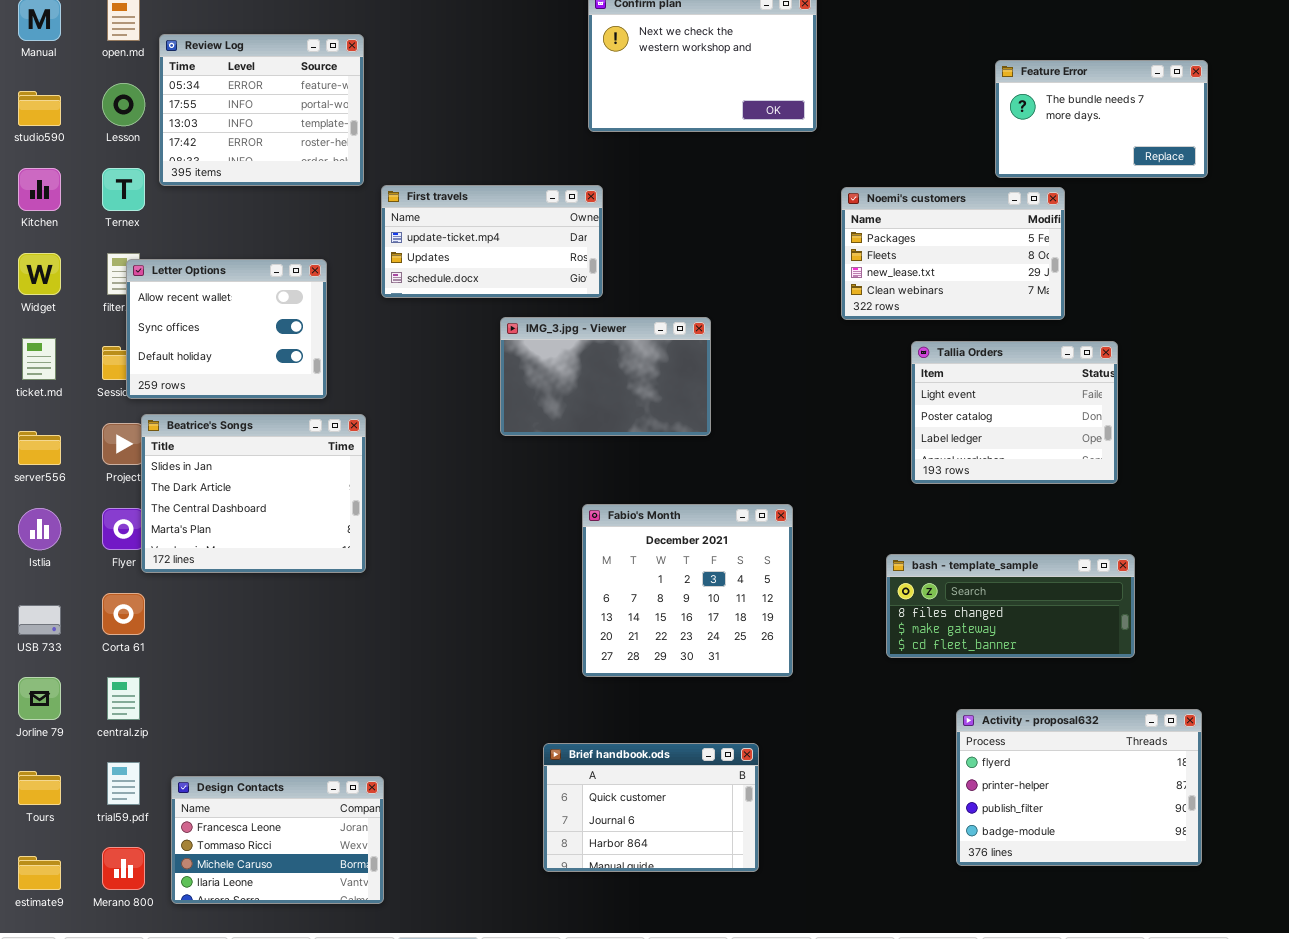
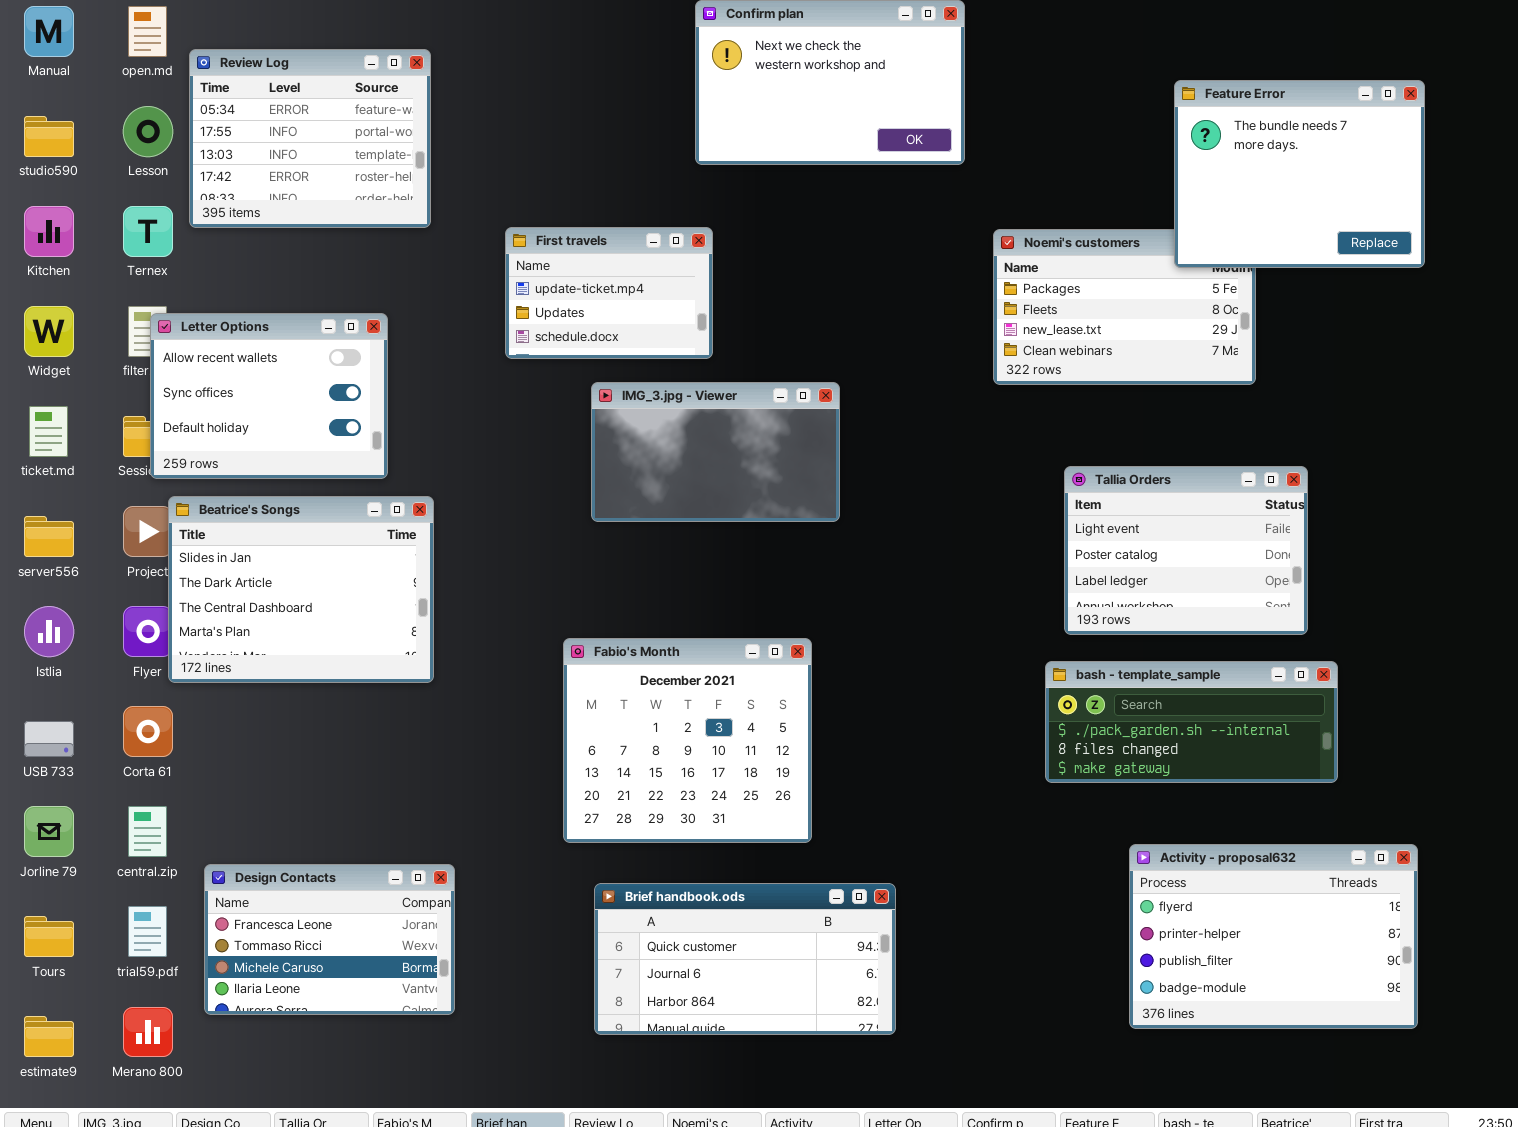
Feature Error: [995,60,1208,178] -> [1174,80,1425,268], resized
First travels: [381,185,603,298] -> [505,227,713,359], resized
Tallia Orders: [911,341,1118,484] -> [1064,466,1308,635], moved
Fabio's Month: [582,504,793,677] -> [563,638,812,843], moved
bash - template_sample: [886,554,1135,658] -> [1045,661,1338,783], scrolled up 1 row
Brief handbook.ods: [543,743,759,872] -> [594,883,896,1035], resized
Design Contacts: [171,776,384,904] -> [204,864,455,1015], moved

